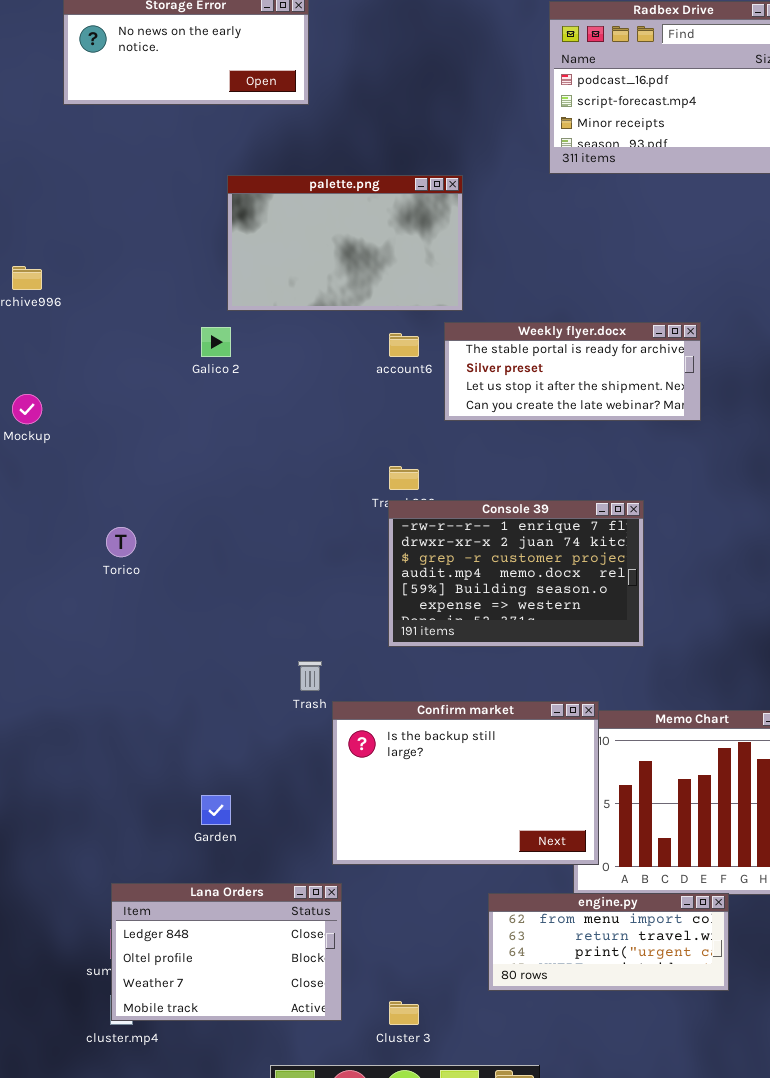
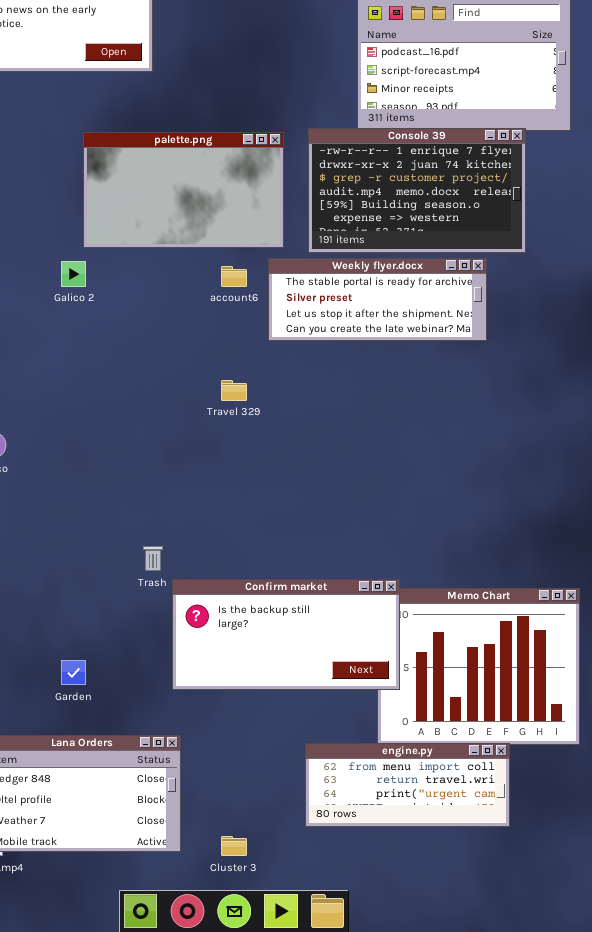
Console 39: [388,500,644,647] -> [308,128,526,253], moved
Confirm market: [332,701,599,865] -> [172,579,400,690], resized

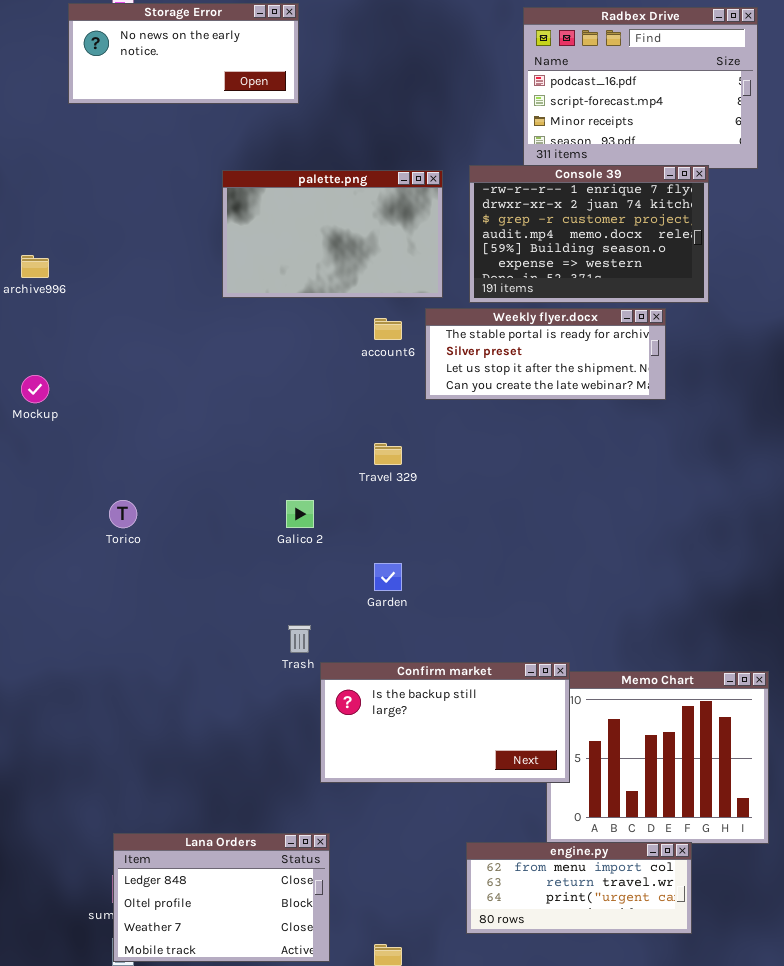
Galico 2: [61,261,86,287] -> [286,500,314,528], moved
Garden: [61,660,86,685] -> [374,563,402,591], moved

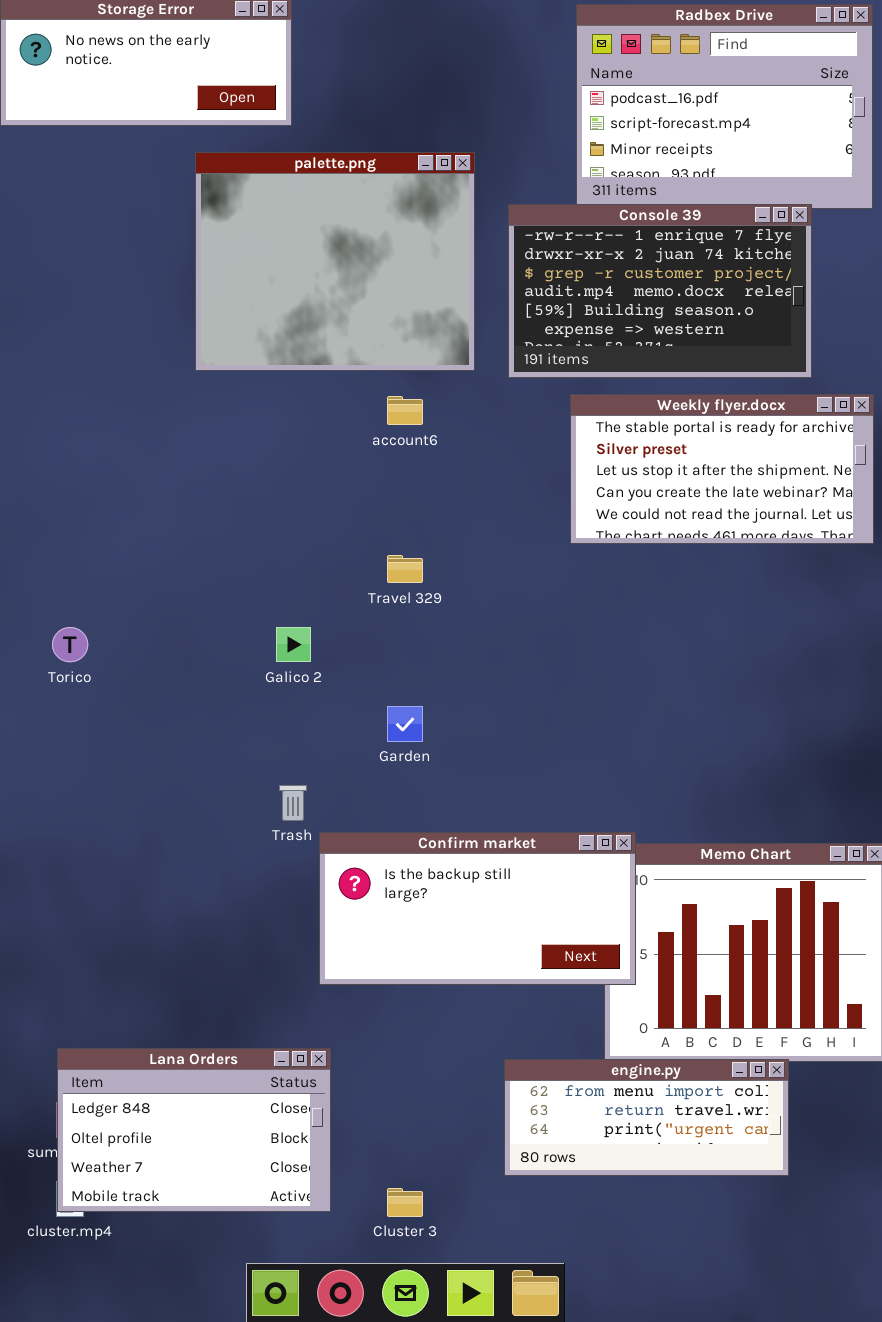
palette.png: [222,170,443,298] -> [195,152,475,371], resized
Weekly flyer.docx: [425,308,666,400] -> [570,394,874,544], moved, resized

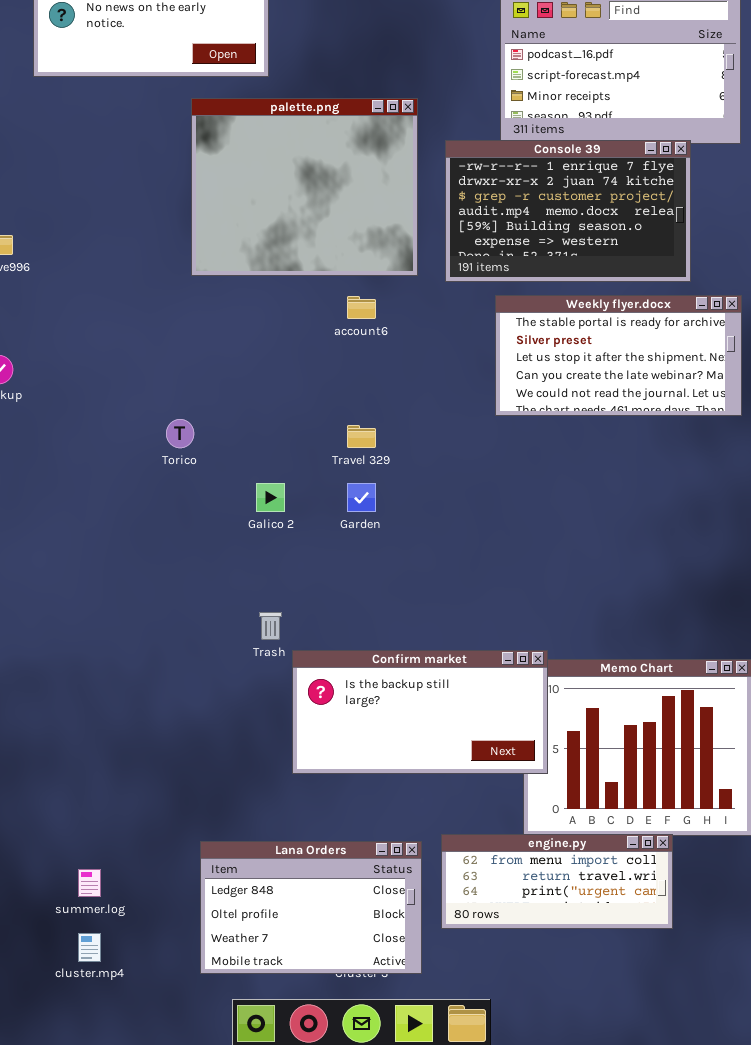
Torico: [52,627,88,662] -> [166,419,194,448], moved
Garden: [387,706,423,742] -> [347,483,376,512], moved
Lana Orders: [57,1048,331,1212] -> [200,841,422,974], moved

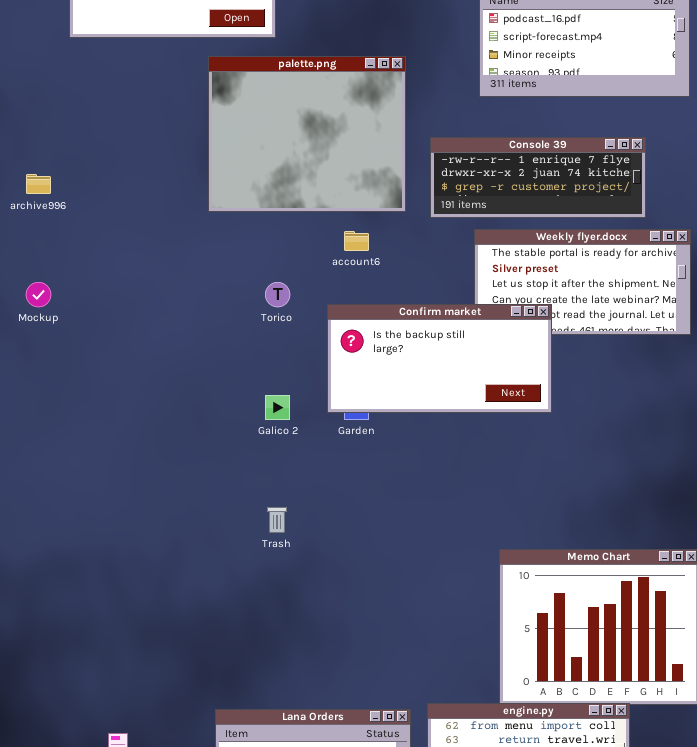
Console 39: [445,140,691,282] -> [430,137,646,218], resized
Torico: [166,419,194,448] -> [265,282,290,307], moved
Confirm market: [292,650,548,774] -> [327,304,552,413], moved

